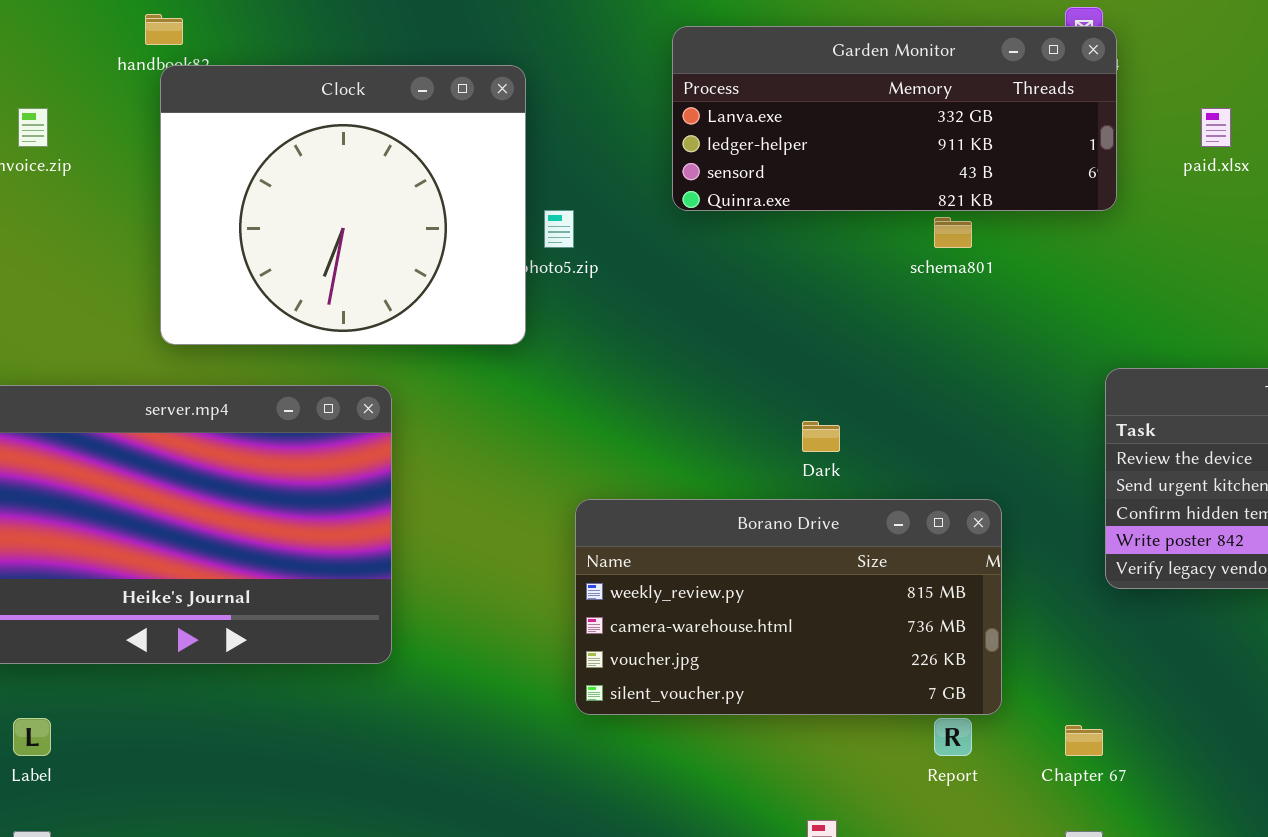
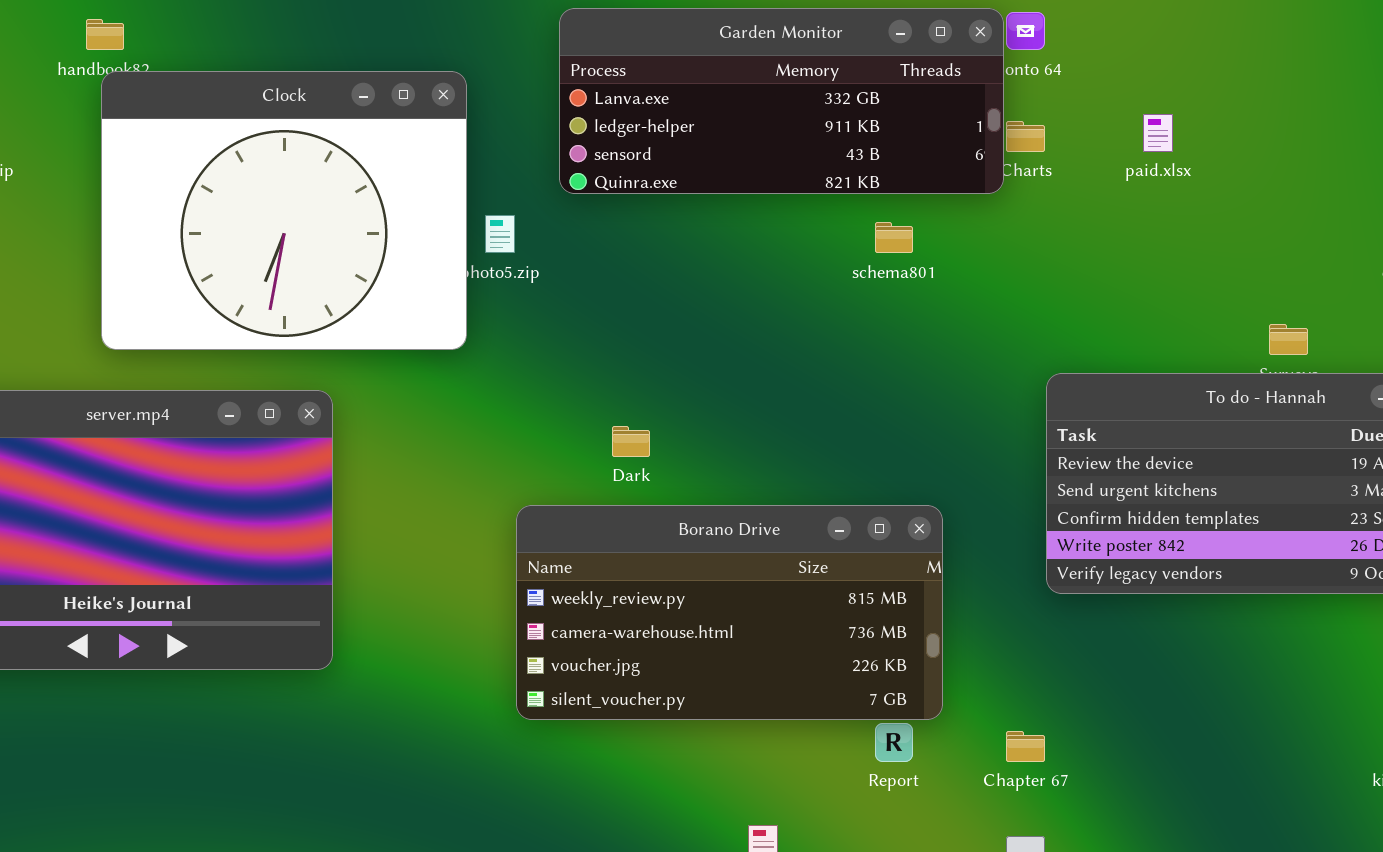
Garden Monitor: [672,26,1117,211] -> [559,8,1004,194], moved
Dark: [802,421,840,452] -> [612,426,650,457], moved

